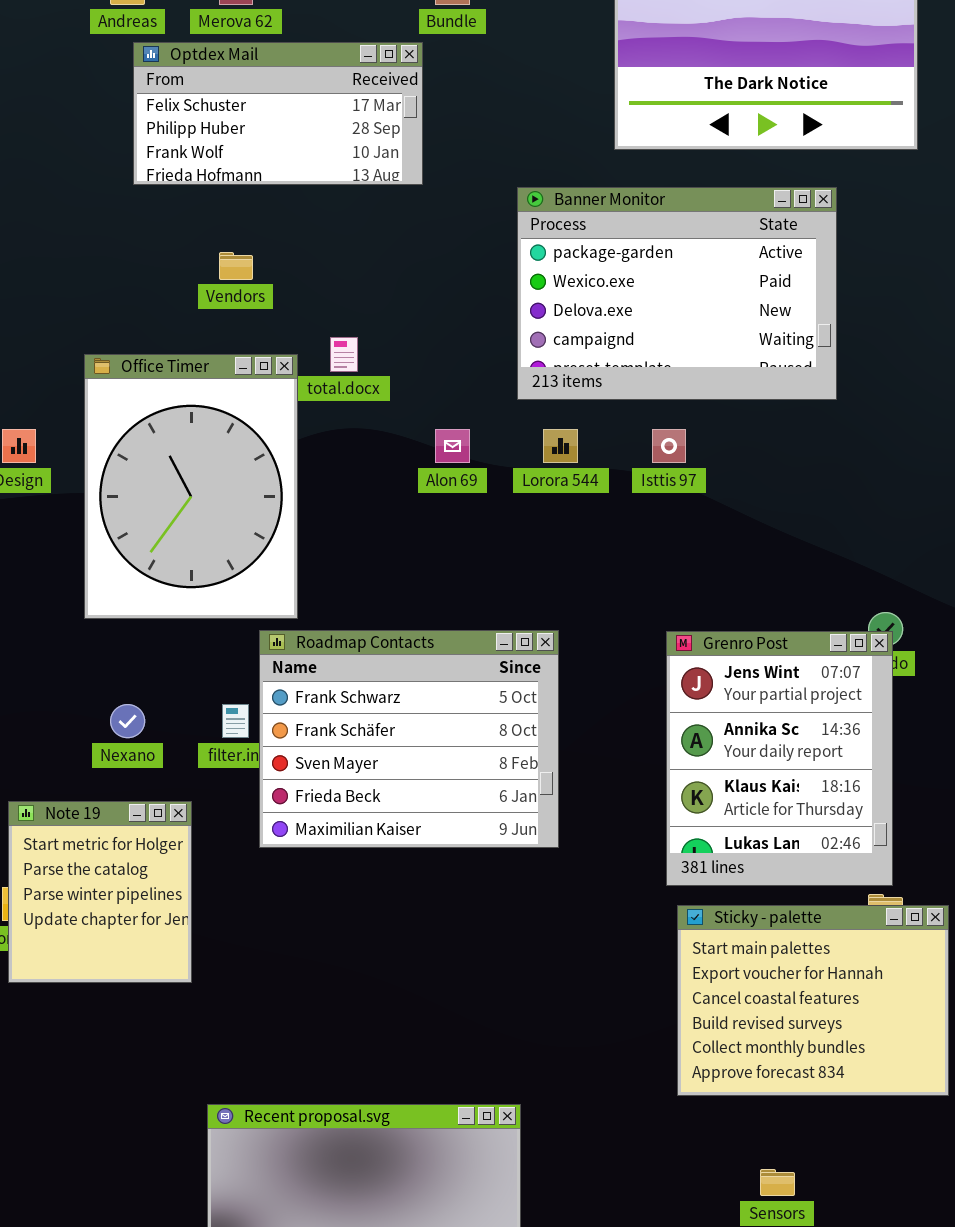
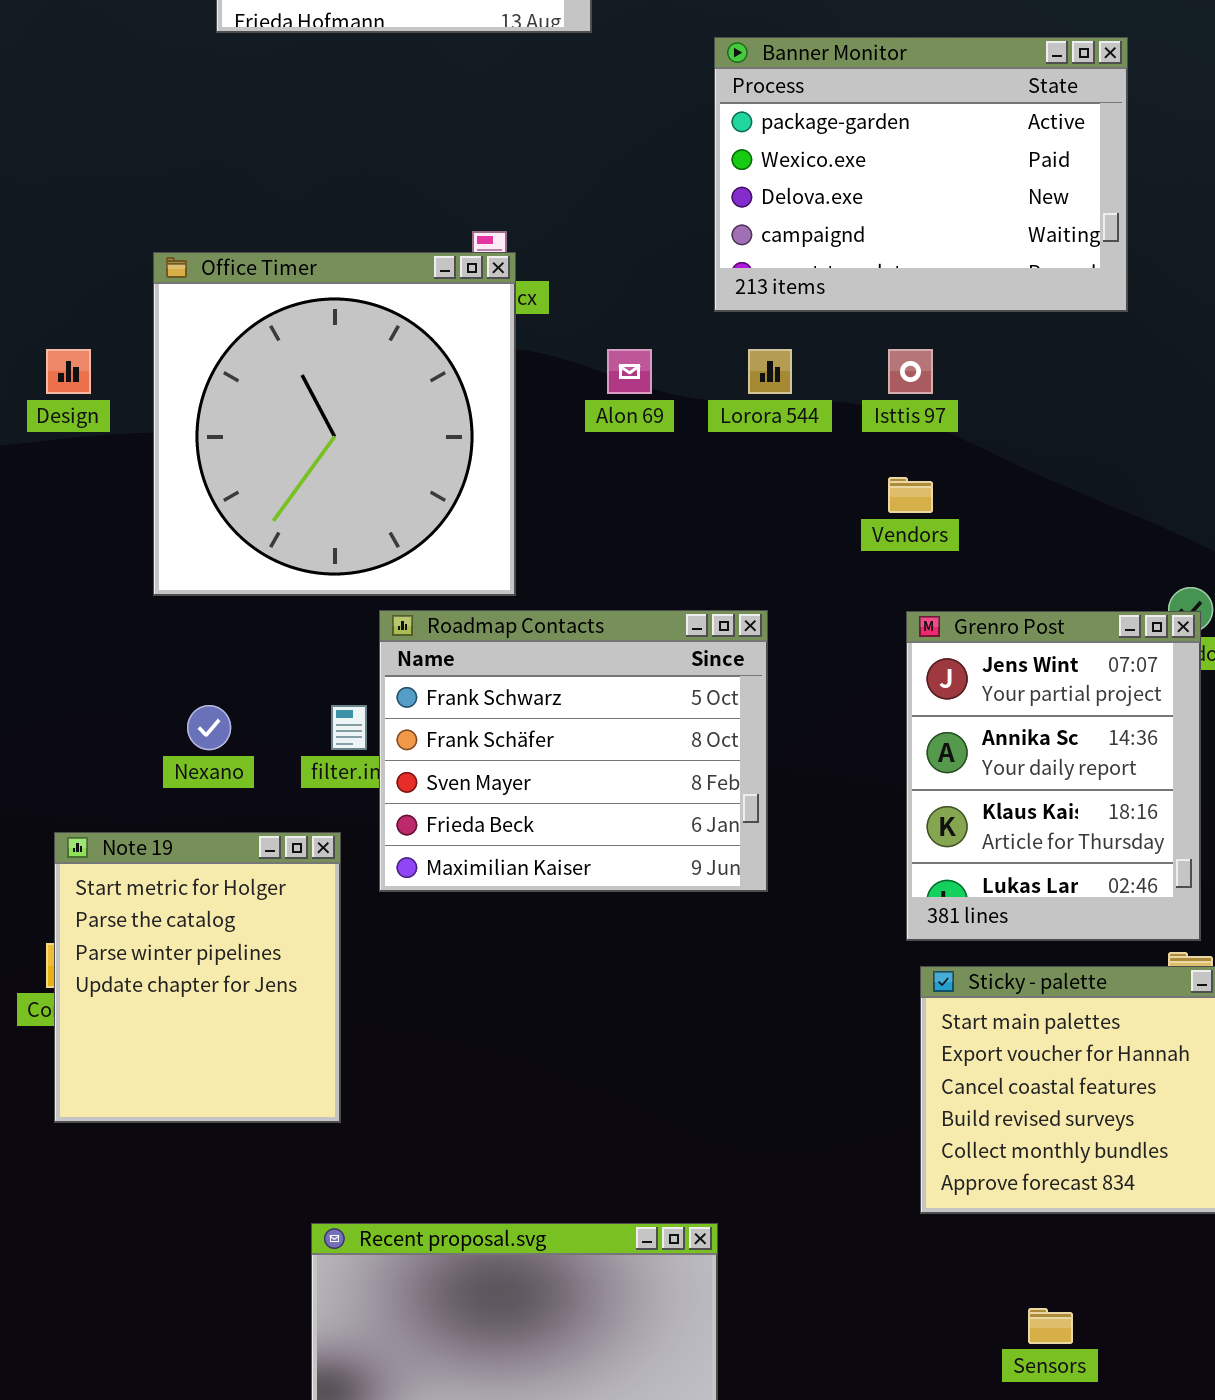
Vendors: [219,252,253,280] -> [888,477,933,513], moved
Office Timer: [84,354,298,619] -> [153,252,516,596], resized
Note 19: [8,801,192,983] -> [54,832,341,1123], resized

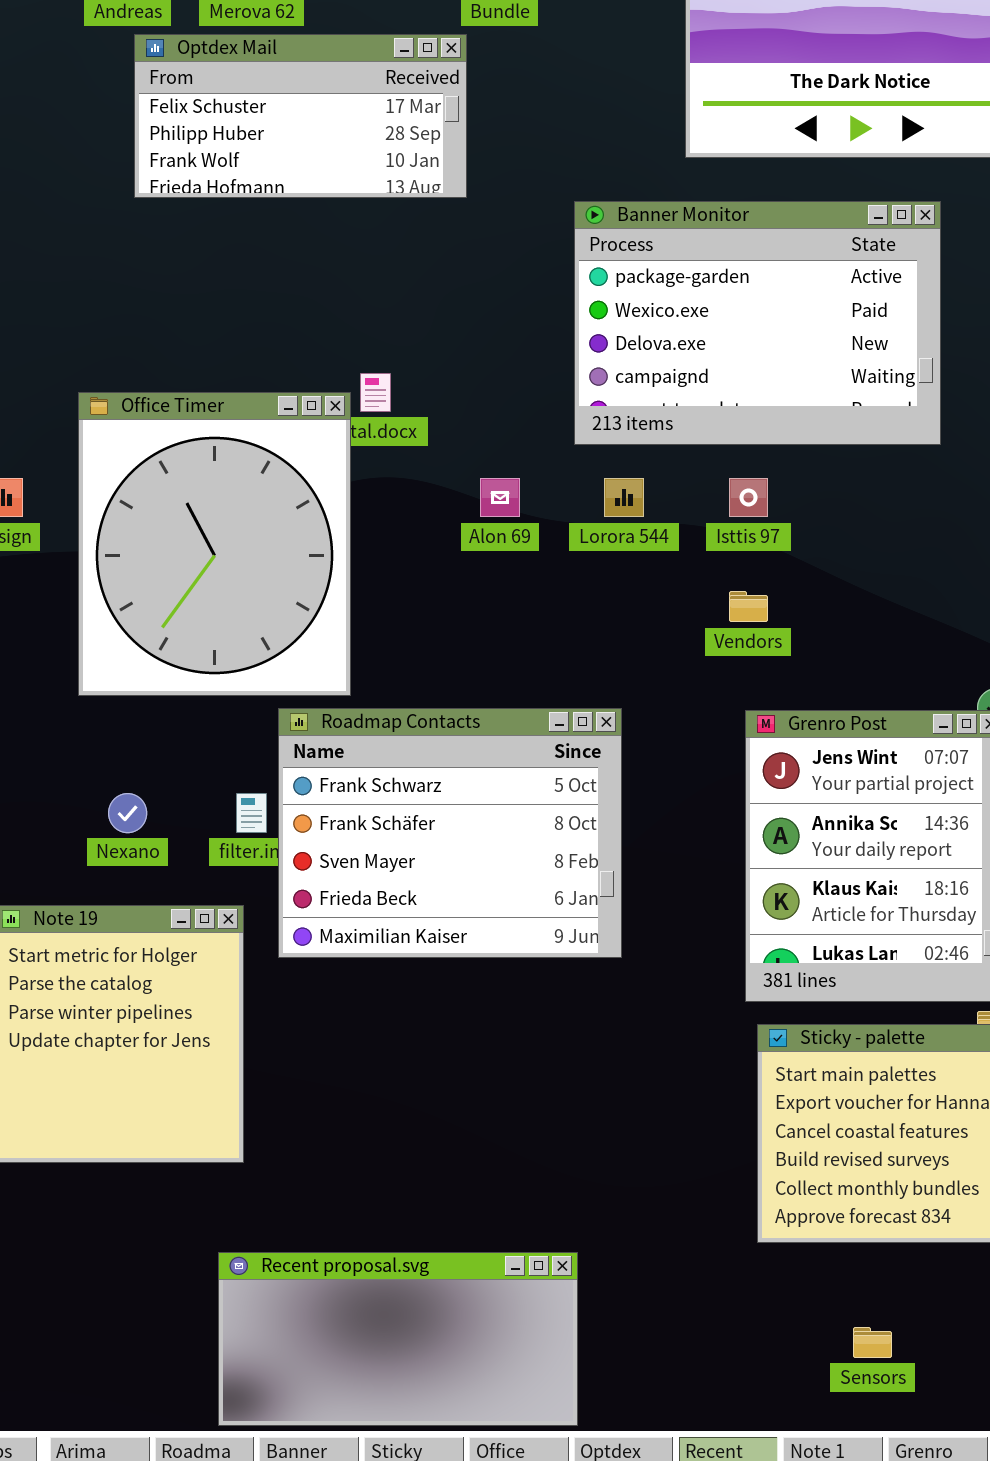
Office Timer: [153,252,516,596] -> [78,392,351,696], resized

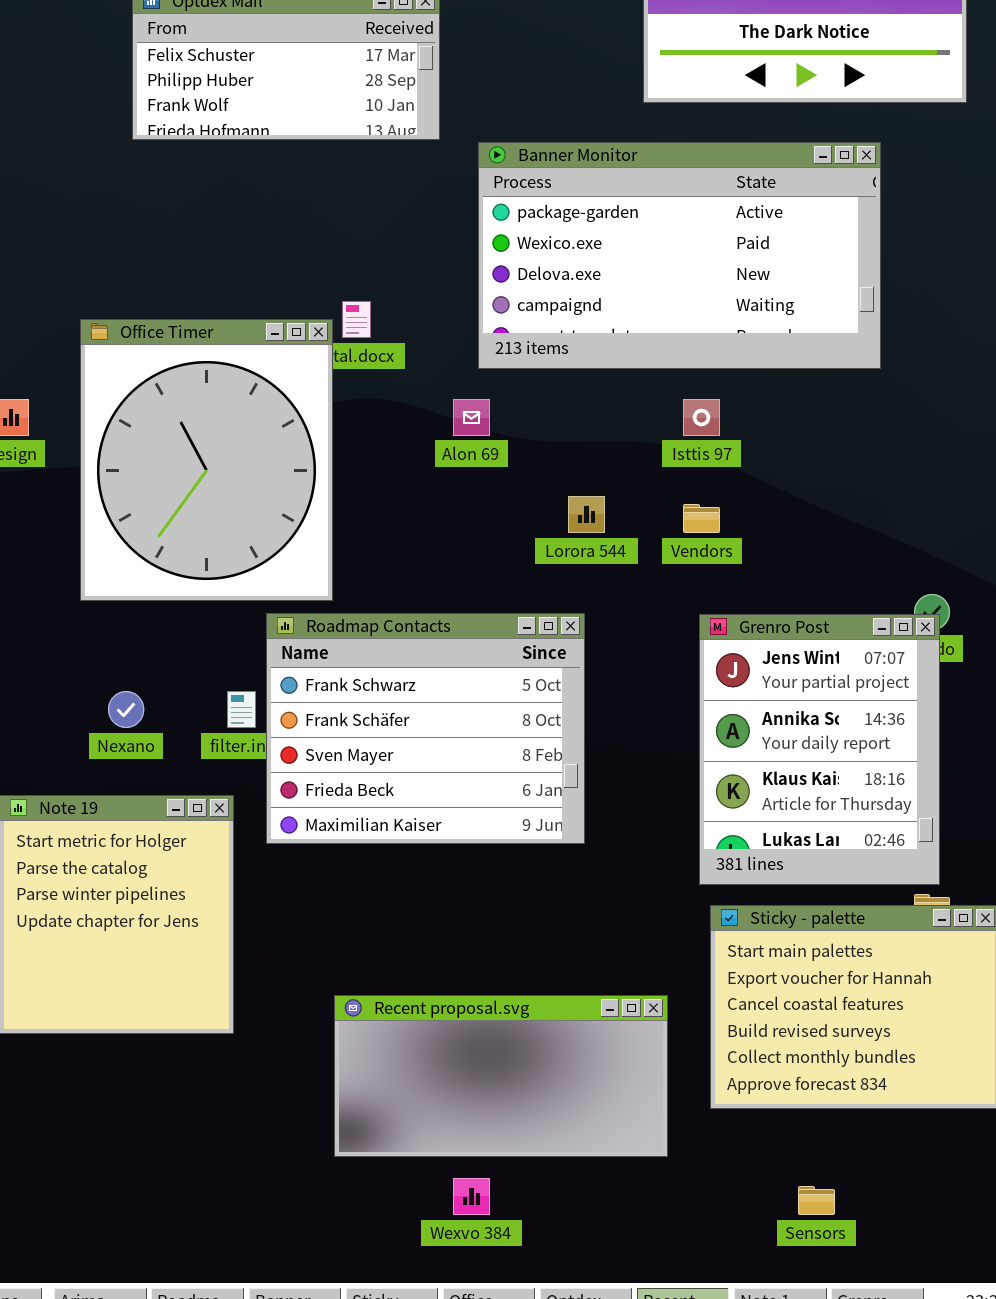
Banner Monitor: [574,201,941,445] -> [478,142,881,369], resized
Lorora 544: [604,478,644,517] -> [568,496,605,533], moved
Recent proposal.svg: [218,1252,578,1426] -> [334,995,668,1157], moved

